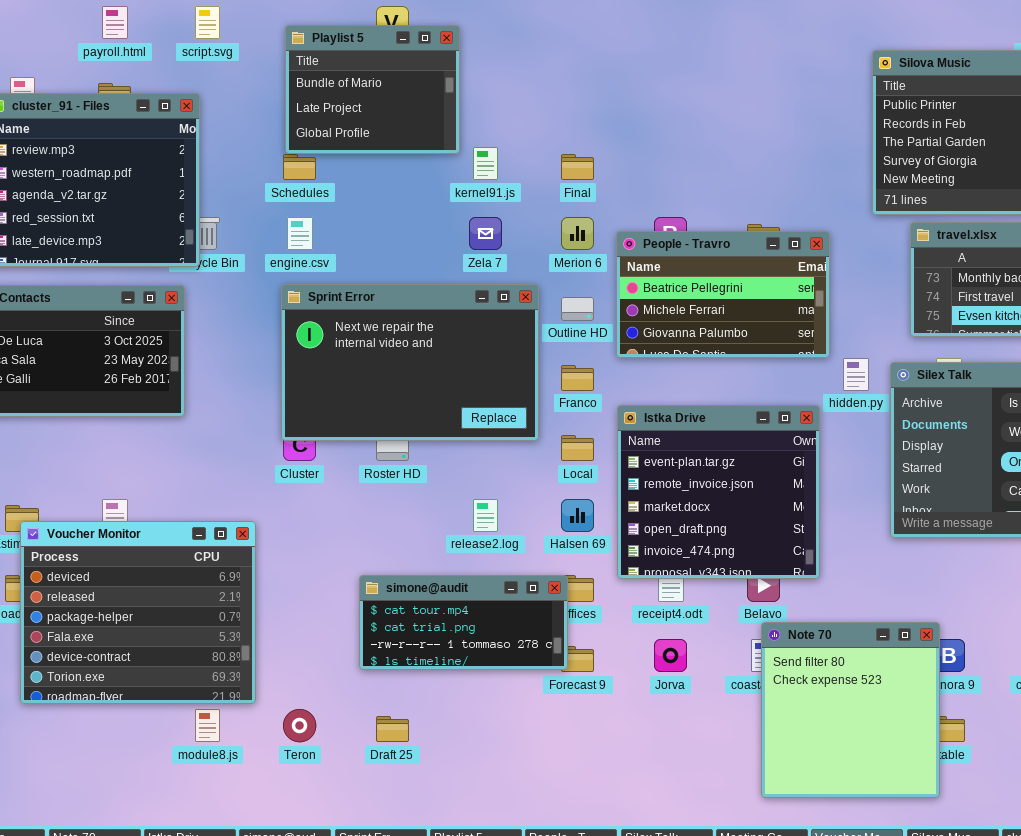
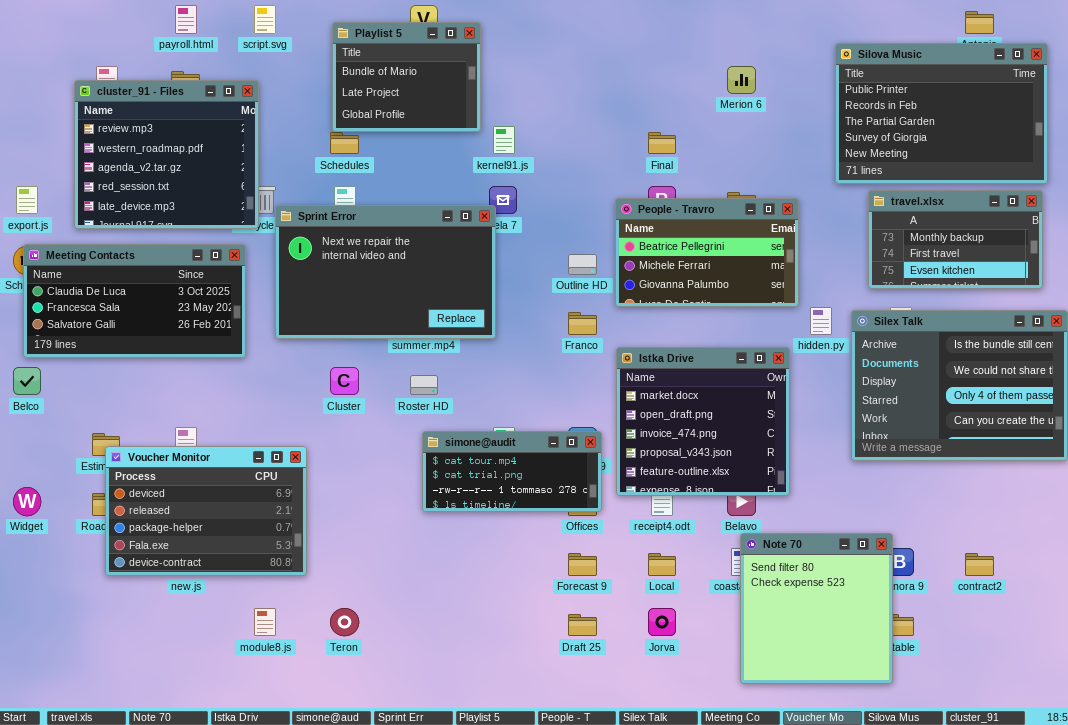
Final: [561,154,594,180] -> [648,132,676,154], moved
Merion 6: [561,217,594,250] -> [727,66,756,94], moved
Sprint Error: [281,284,539,441] -> [275,205,496,339], moved
Istka Drive: [617,405,820,579] -> [616,347,790,496], scrolled down 2 rows
Local: [561,435,594,461] -> [648,553,676,576], moved
Voucher Monitor: [20,521,256,704] -> [105,446,307,576], resized
simone@audit: [359,575,568,670] -> [422,431,602,512], moved
Jorva: [654,639,687,672] -> [648,608,676,636], moved
Draft 25: [376,716,409,742] -> [568,614,597,636], moved

